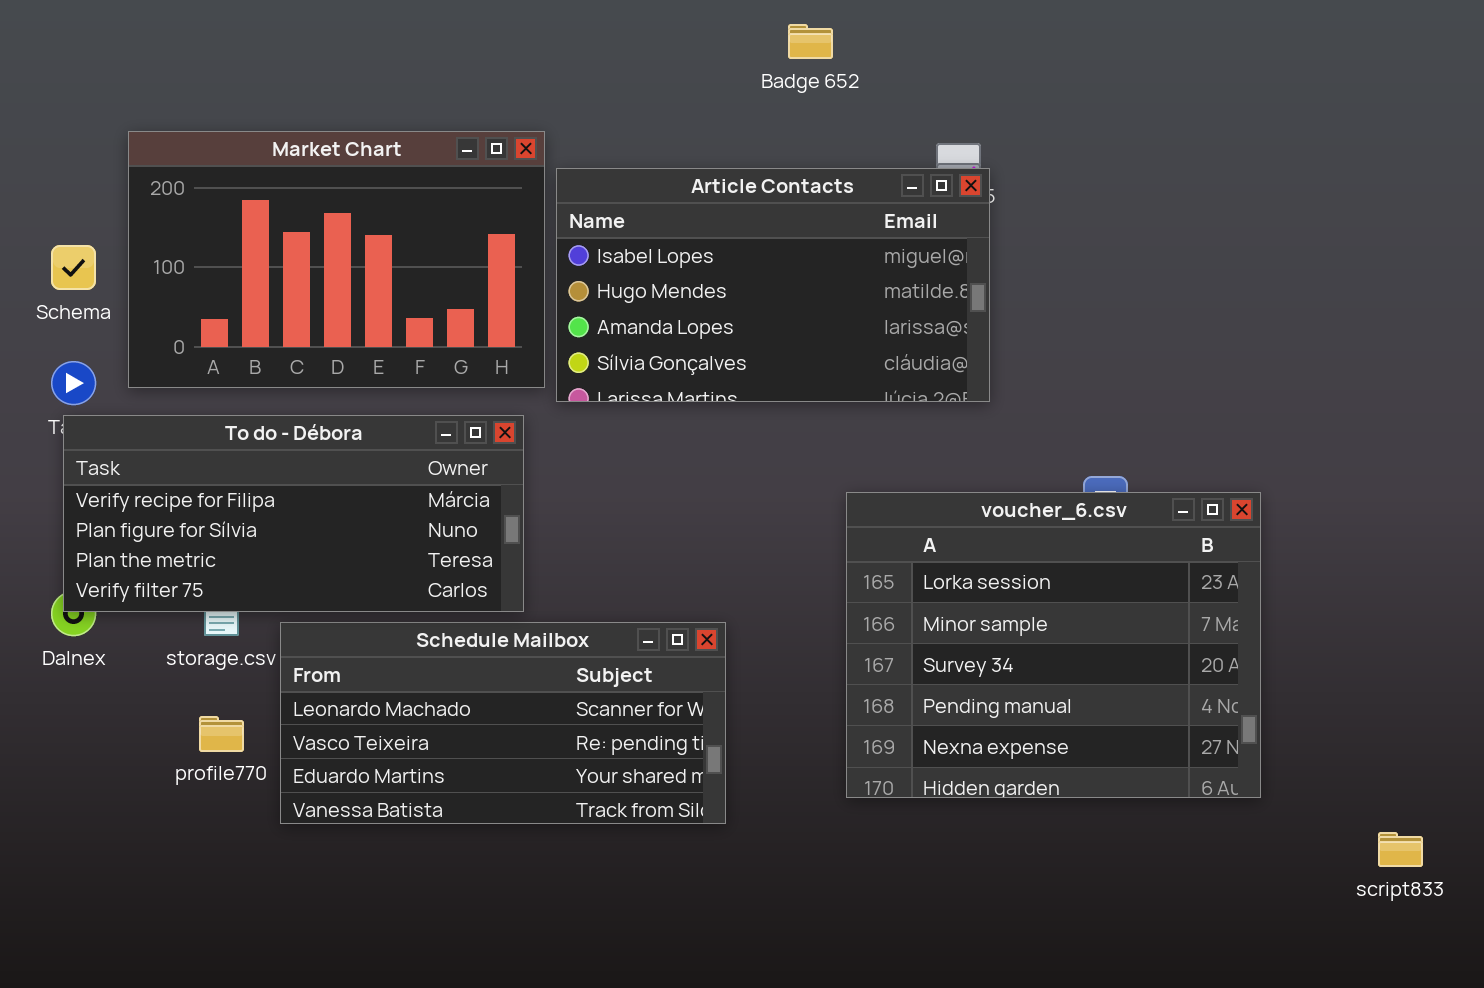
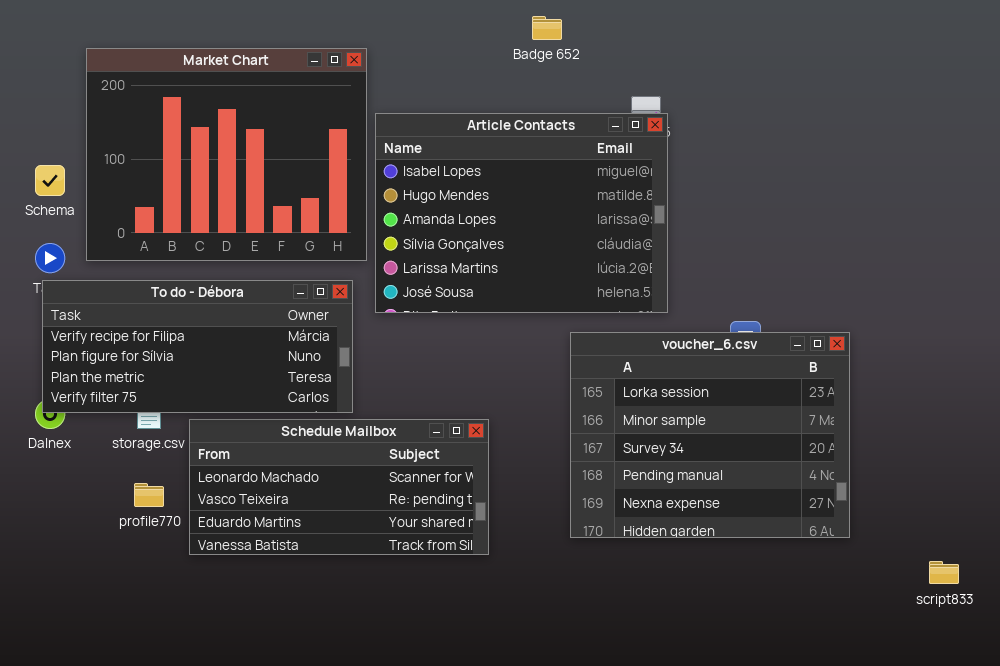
Market Chart: [128,131,545,388] -> [86,48,367,261], resized
Article Contacts: [556,168,990,402] -> [375,113,668,313], resized

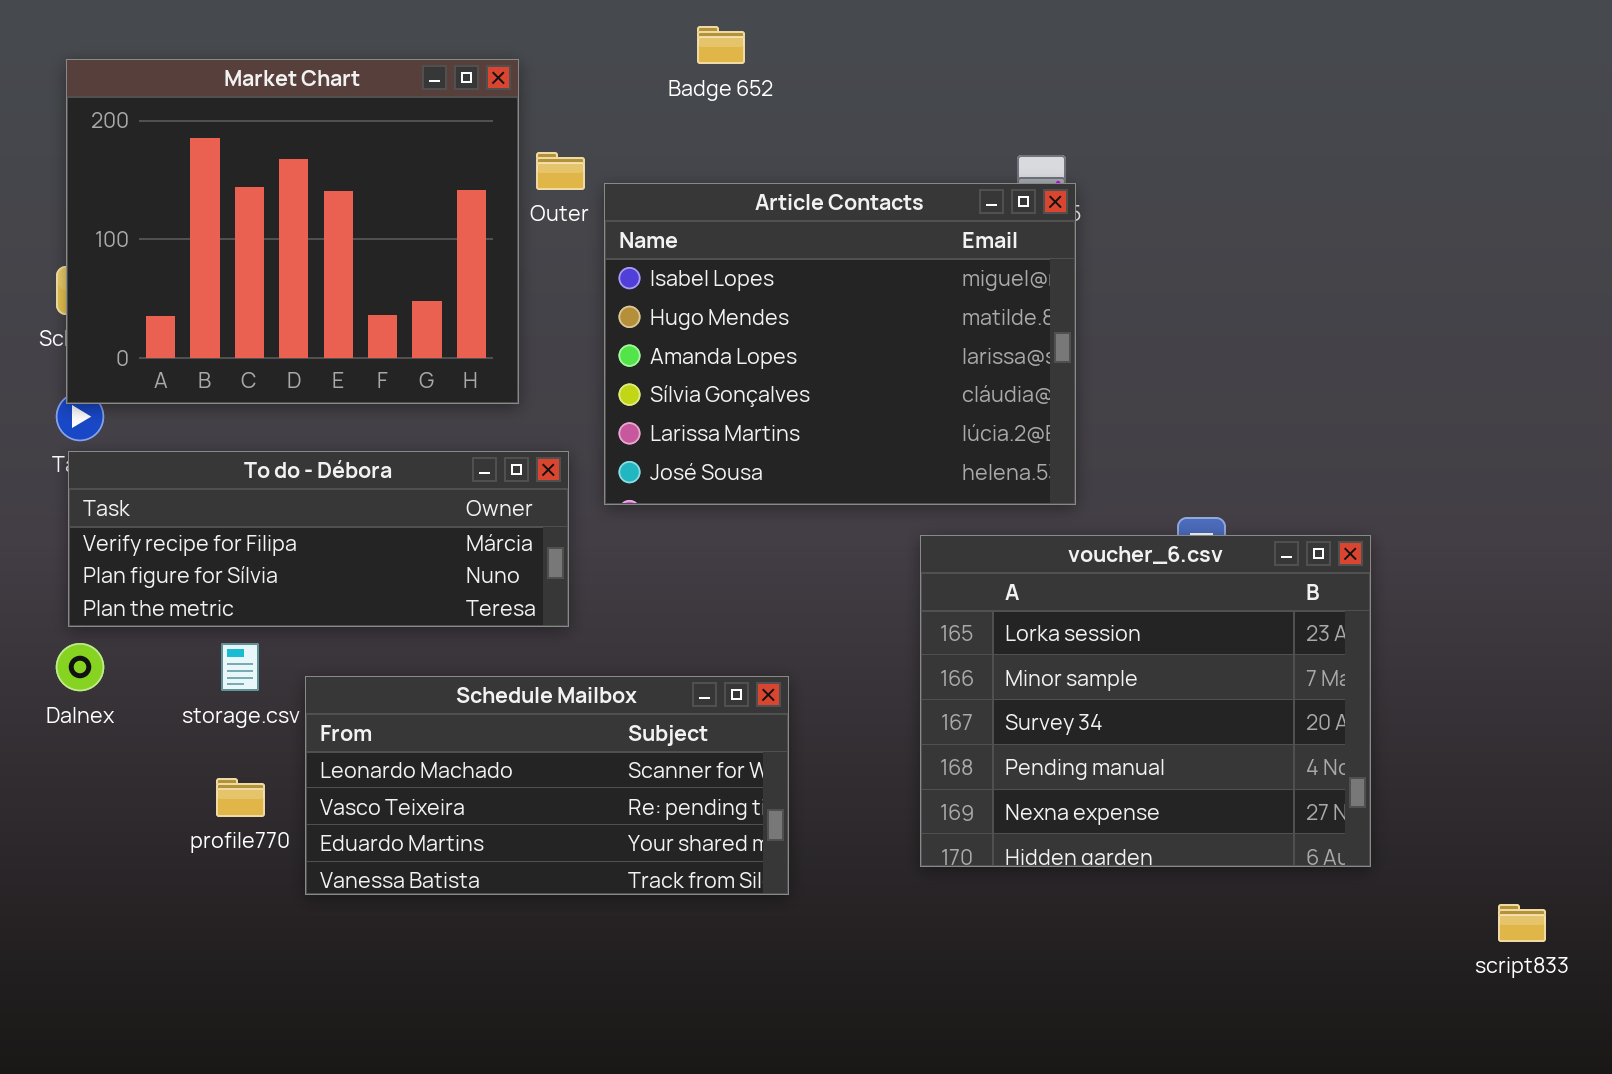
Badge 652: [532,16,562,40] -> [697,26,745,64], moved
Market Chart: [86,48,367,261] -> [66,59,519,404], moved
To do - Débora: [42,280,353,413] -> [68,451,569,627], resized

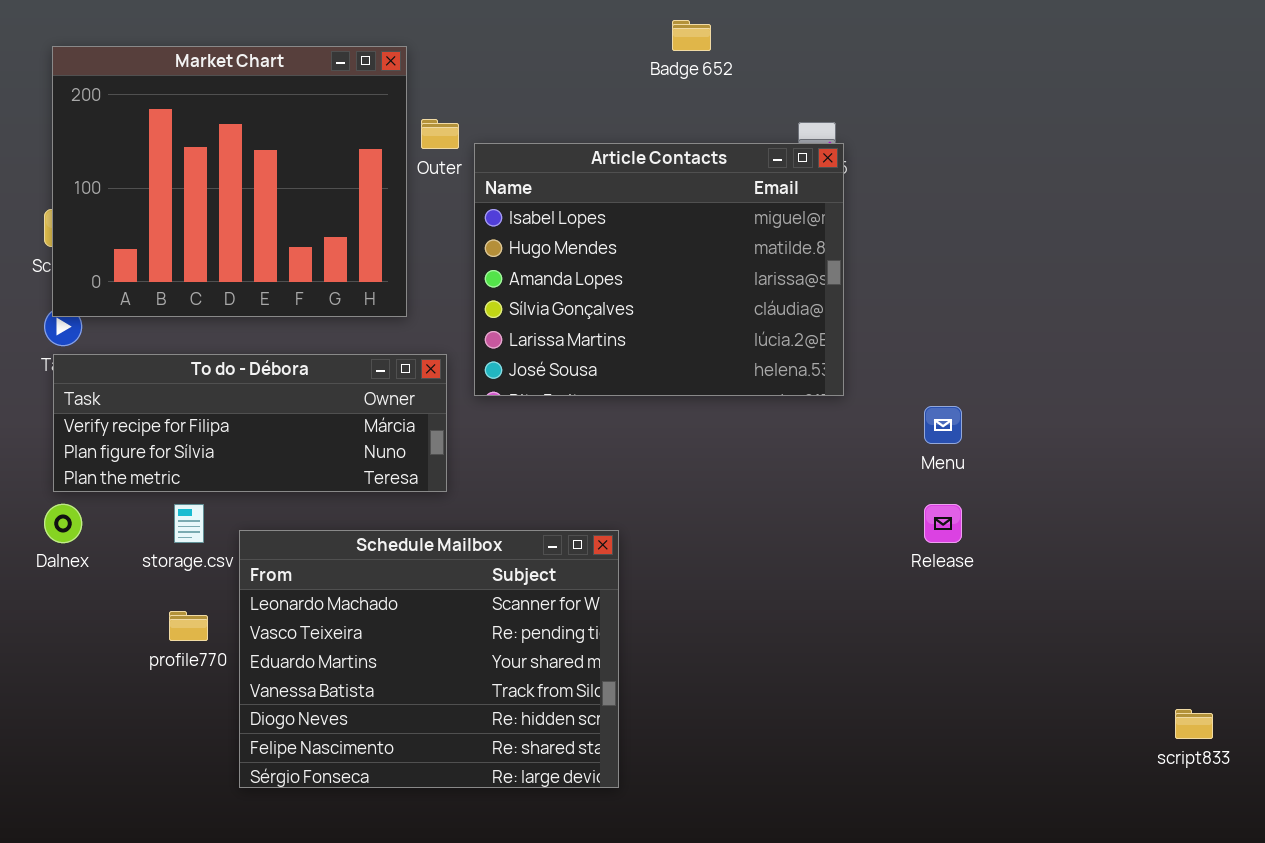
Badge 652: [697,26,745,64] -> [672,20,711,51], moved
voucher_6.csv: [920,535,1371,867] -> none, closed
Schedule Mailbox: [305,676,789,895] -> [239,530,619,788], resized

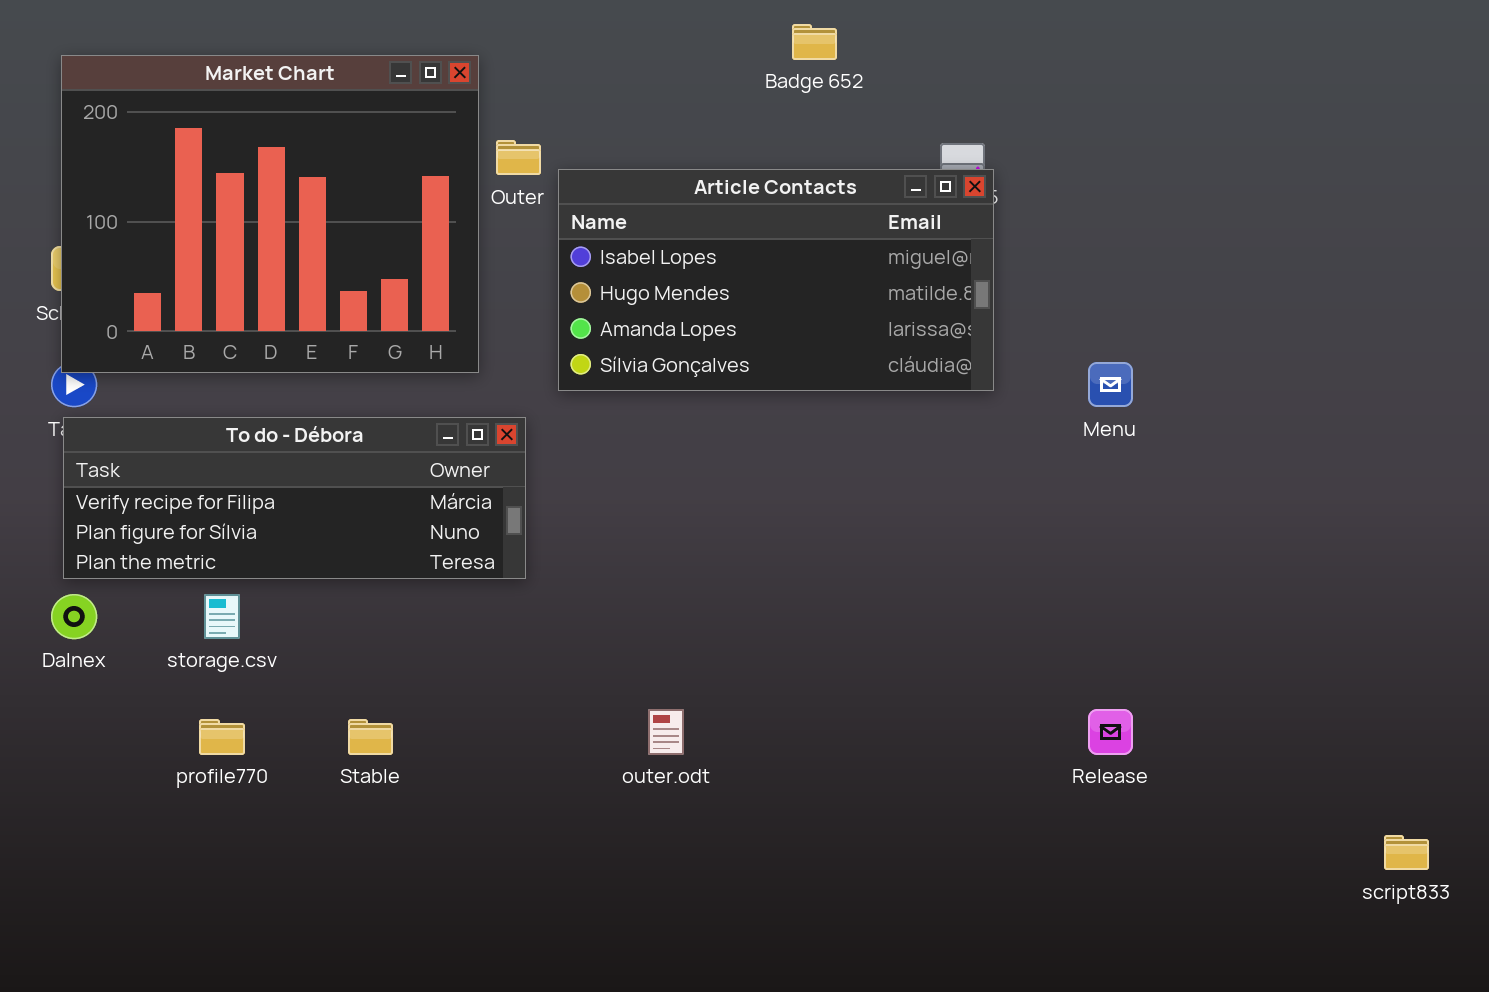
Article Contacts: [474,143,844,396] -> [558,169,994,391], resized
Menu: [924,406,962,444] -> [1088,362,1133,407], moved
Release: [924,504,962,543] -> [1088,709,1133,755], moved
Schedule Mailbox: [239,530,619,788] -> none, closed

